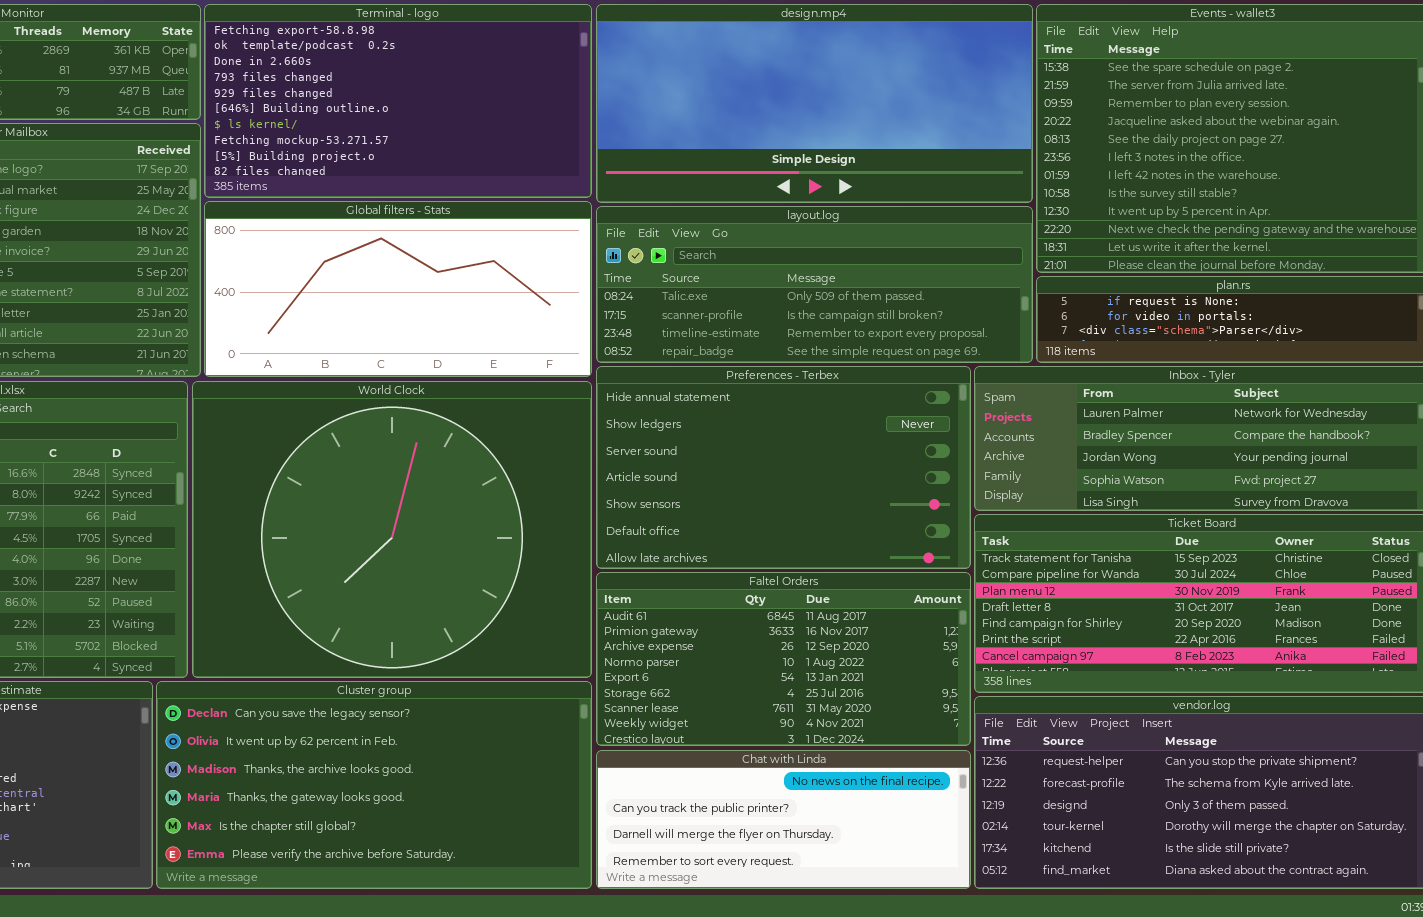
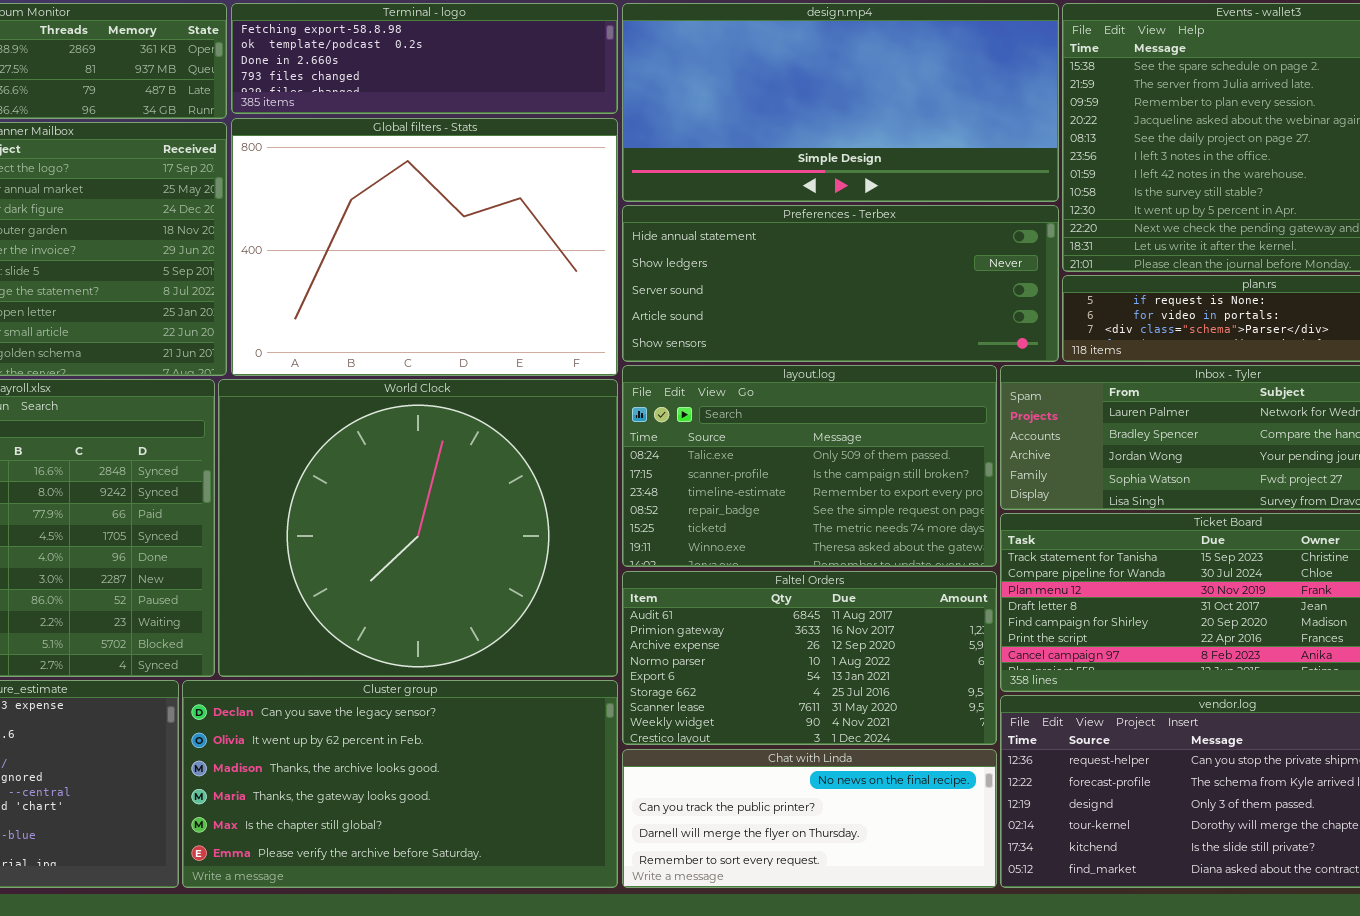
Terminal - logo: [204,4,592,198] -> [231,3,618,114], resized
Global filters - Stats: [204,201,592,377] -> [231,118,618,376], resized
layout.log: [596,206,1033,363] -> [622,365,997,567], moved, resized
Preferences - Terbex: [596,366,971,569] -> [622,205,1059,362], moved, resized

